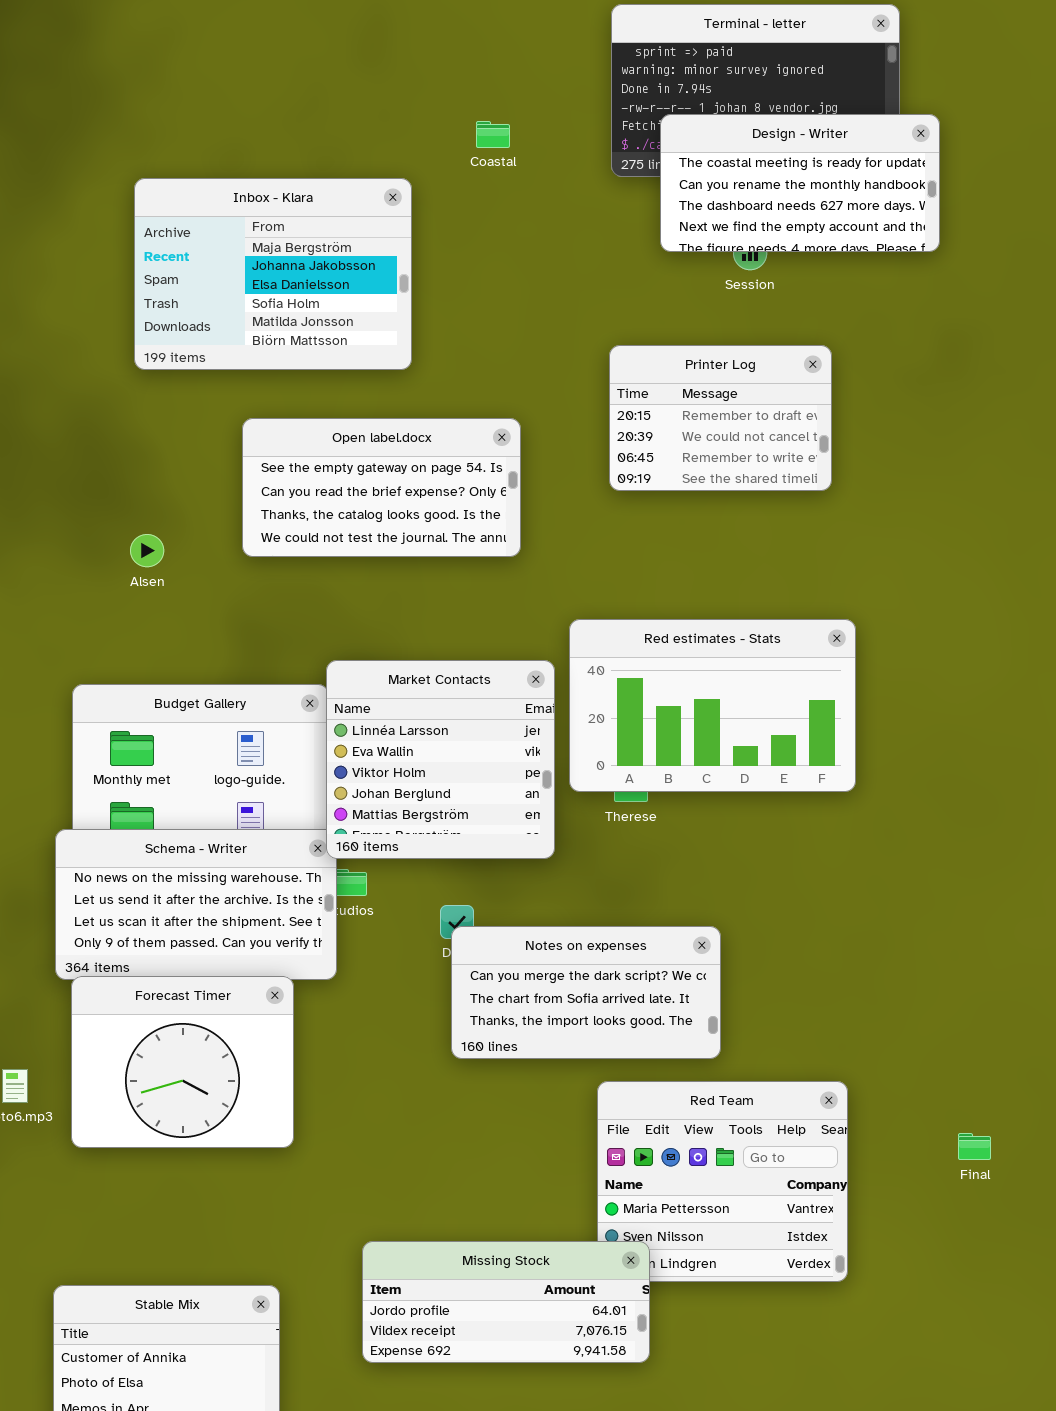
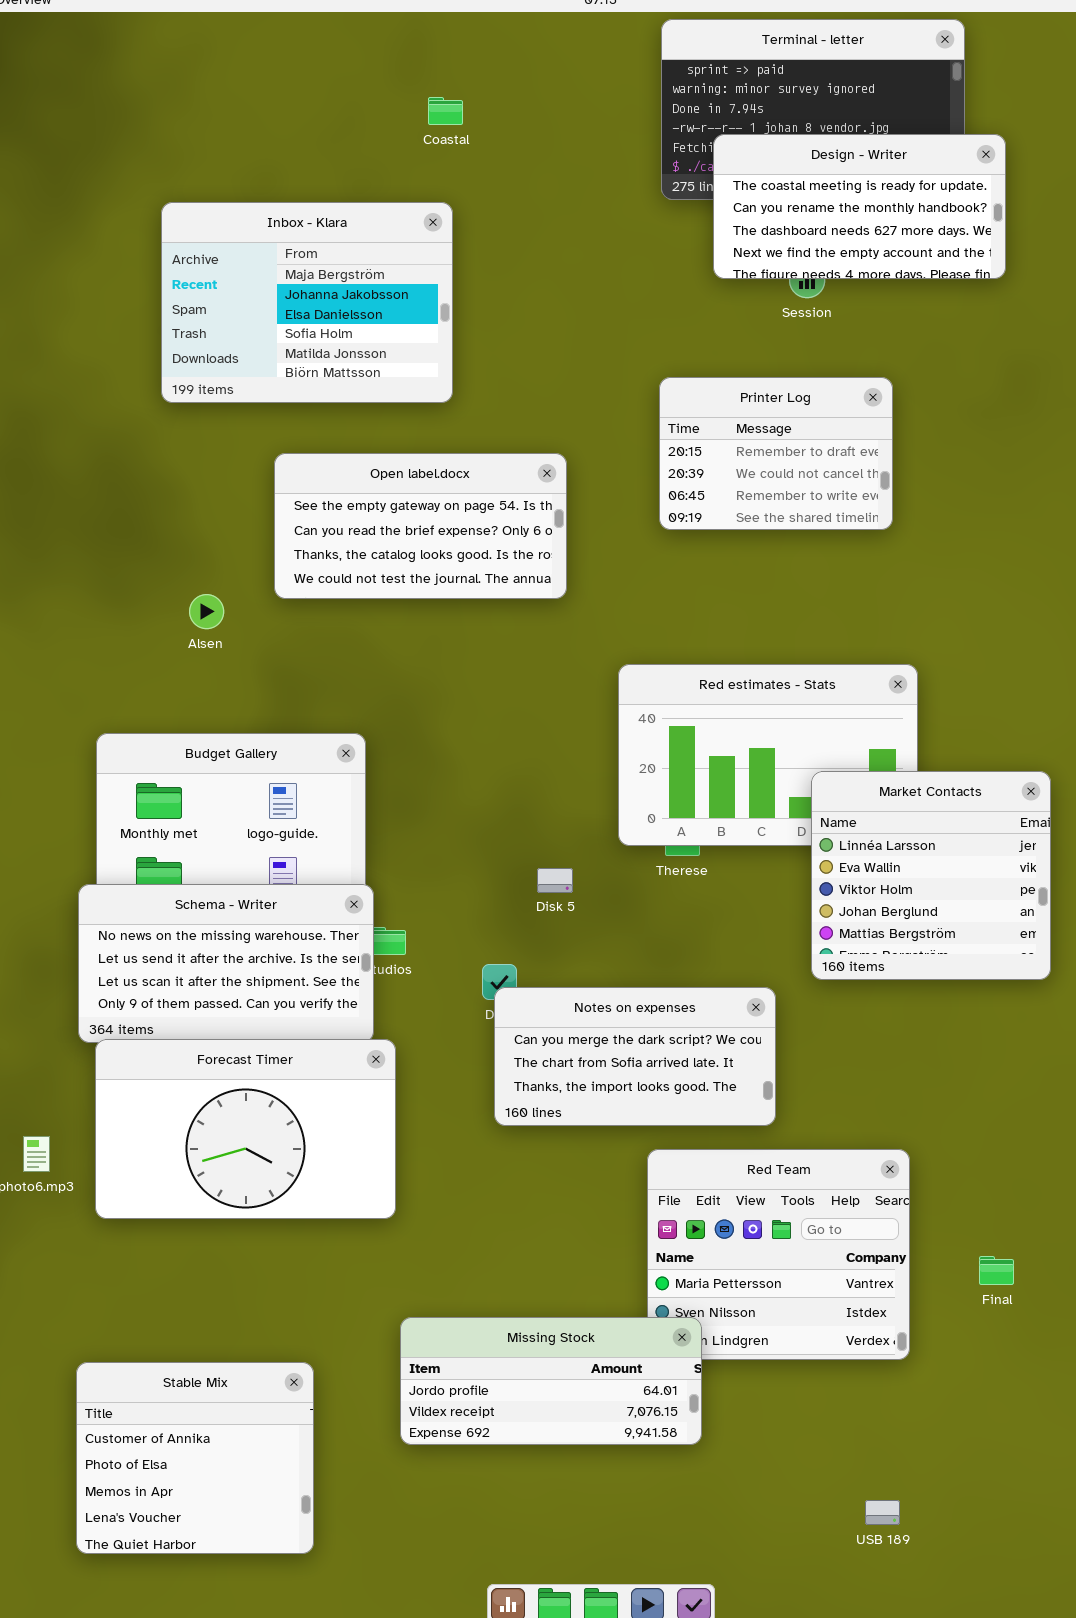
Coastal: [476,121,510,148] -> [428,97,463,125], moved
Alsen: [130,534,164,567] -> [189,594,224,629], moved
Market Contacts: [326,660,555,859] -> [811,771,1051,980], moved
Forecast Timer: [71,976,294,1148] -> [95,1039,396,1219], resized
Final: [958,1133,991,1160] -> [979,1256,1014,1285], moved

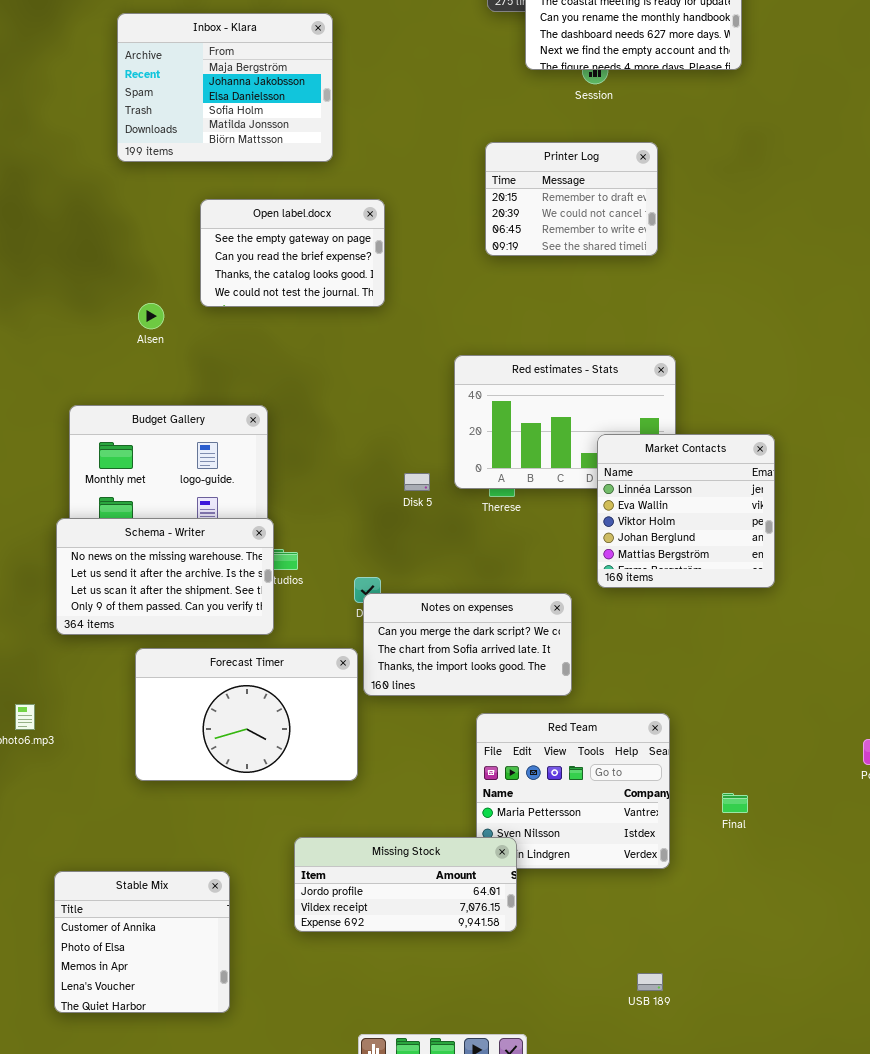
Open label.docx: [274,453,567,599] -> [200,199,385,307], resized
Disk 5: [537,868,573,893] -> [404,473,430,491], moved
Forecast Timer: [95,1039,396,1219] -> [135,648,358,781], moved

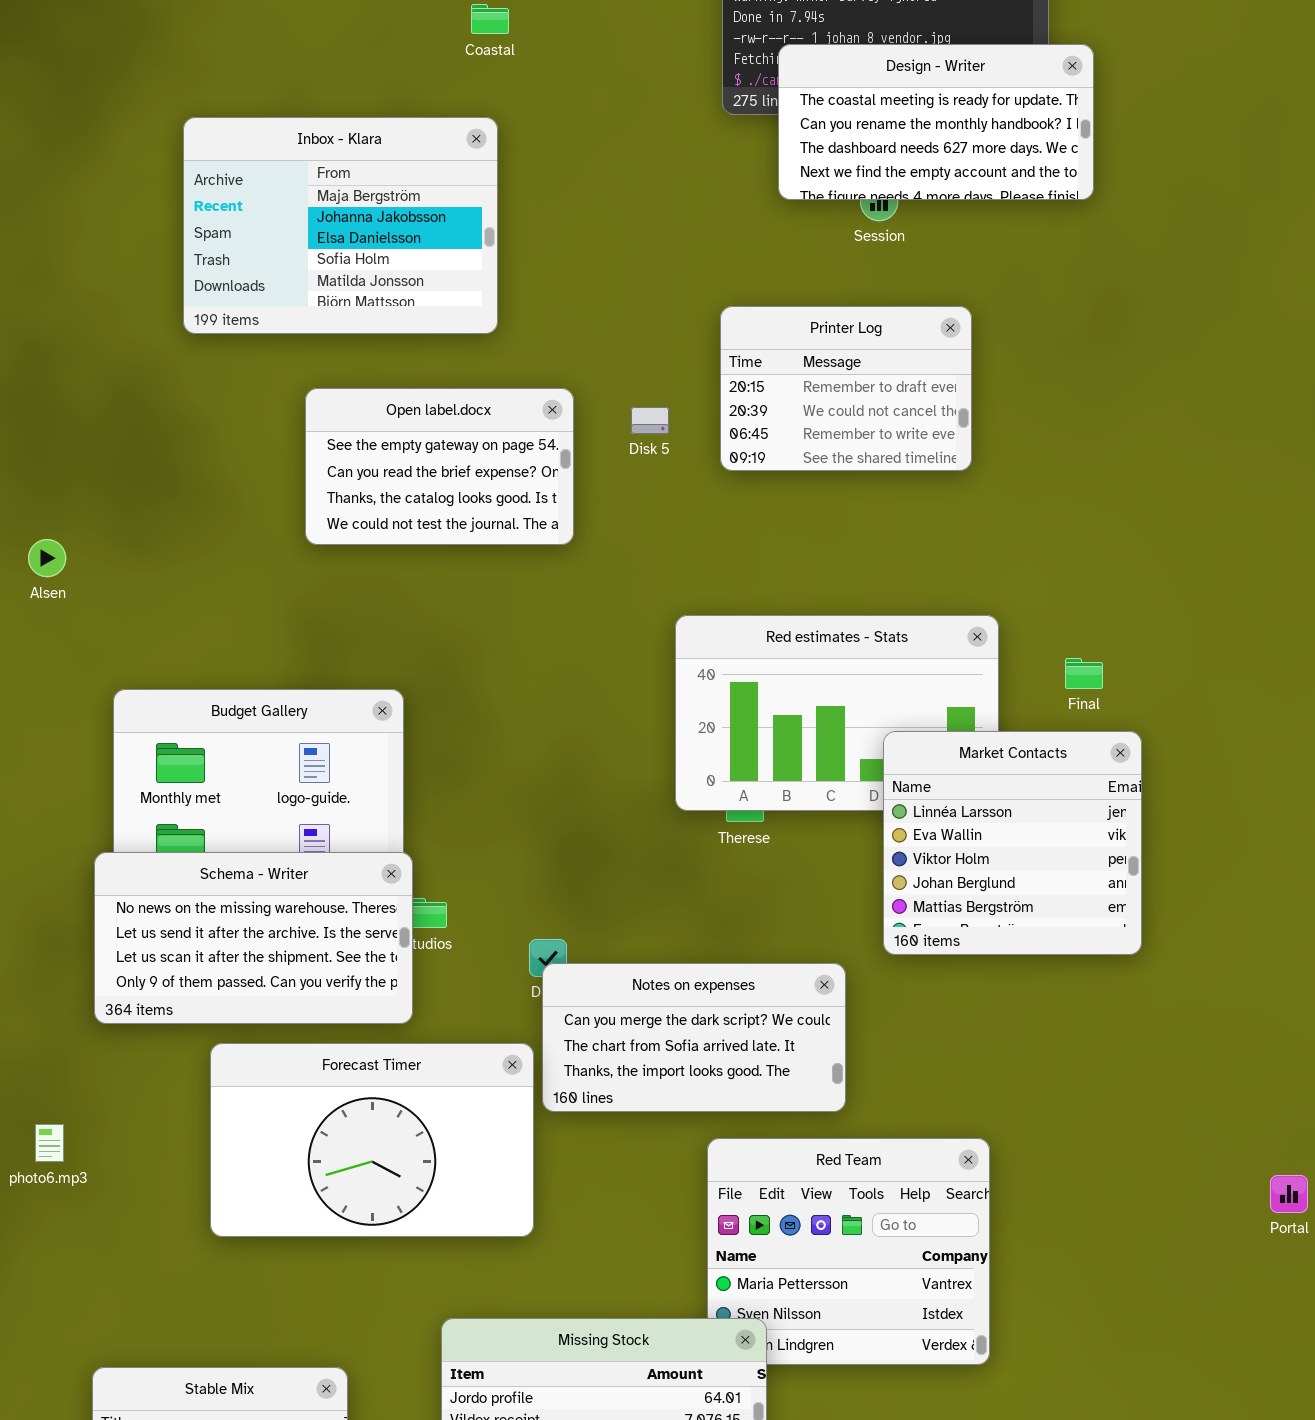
Alsen: [138,303,164,329] -> [28,539,66,577], moved
Disk 5: [404,473,430,491] -> [631,407,669,434], moved
Final: [722,793,748,813] -> [1065,658,1103,689], moved

